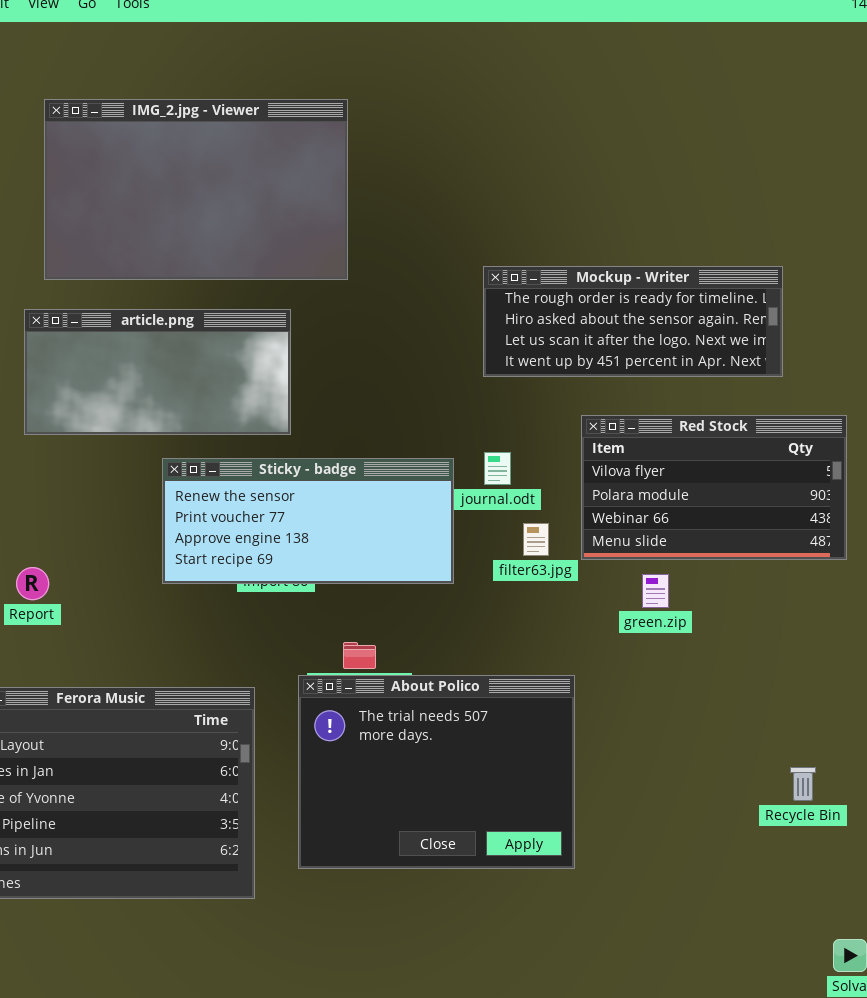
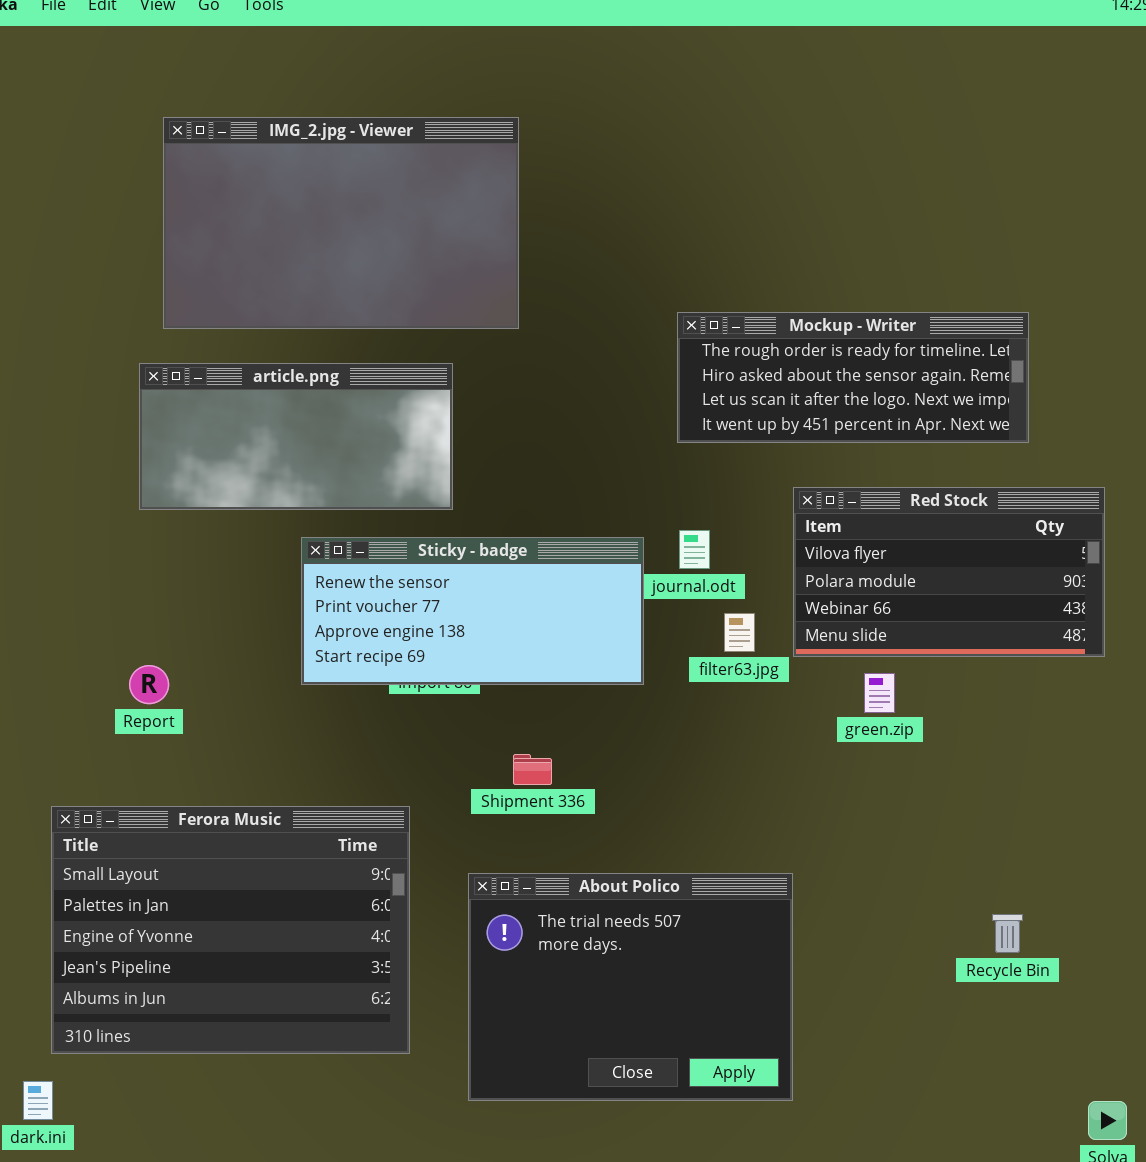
About Polico: [298,675,575,869] -> [468,873,793,1101], moved
Recycle Bin: [790,767,816,801] -> [992,914,1023,953], moved

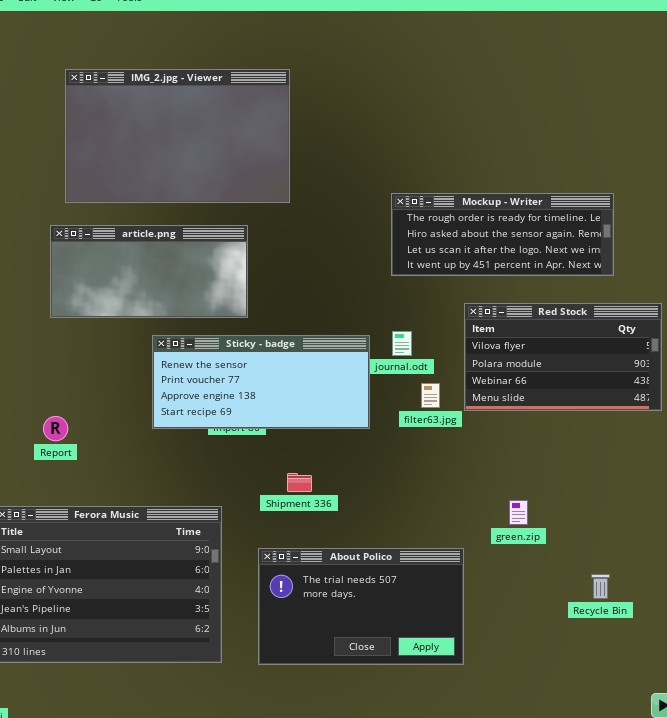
green.zip: [864,673,895,713] -> [509,500,528,525], moved
About Polico: [468,873,793,1101] -> [258,548,464,665], resized

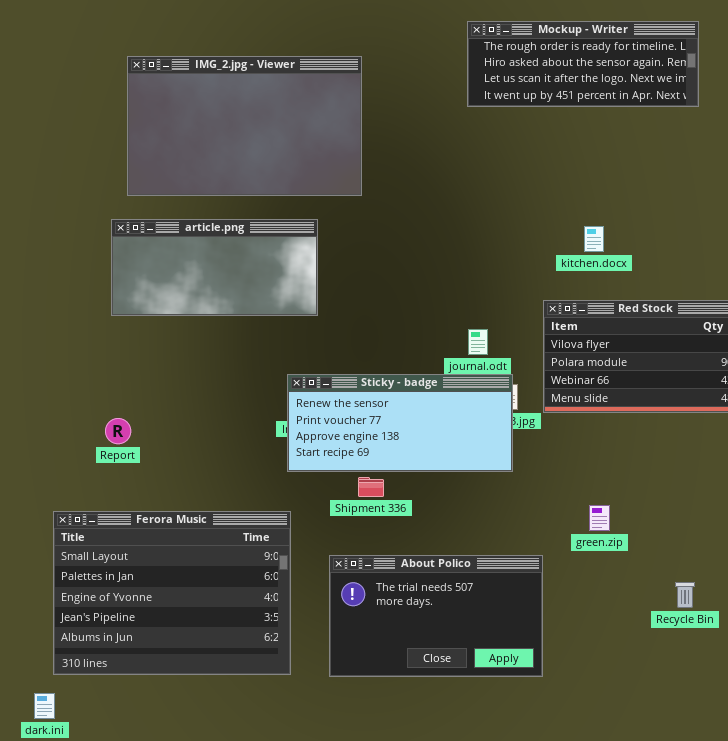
Mockup - Writer: [391,193,614,276] -> [467,21,699,107], moved
Sticky - badge: [152,335,370,429] -> [287,374,513,472], moved

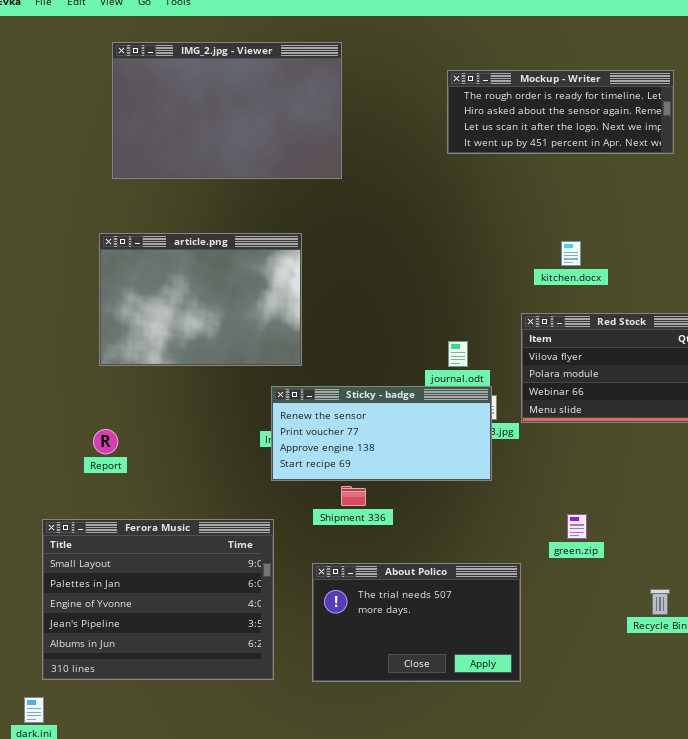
Mockup - Writer: [467,21,699,107] -> [447,70,674,154], moved
IMG_2.jpg - Viewer: [127,56,362,196] -> [112,42,342,179], moved
article.png: [111,219,318,316] -> [99,233,302,366], resized

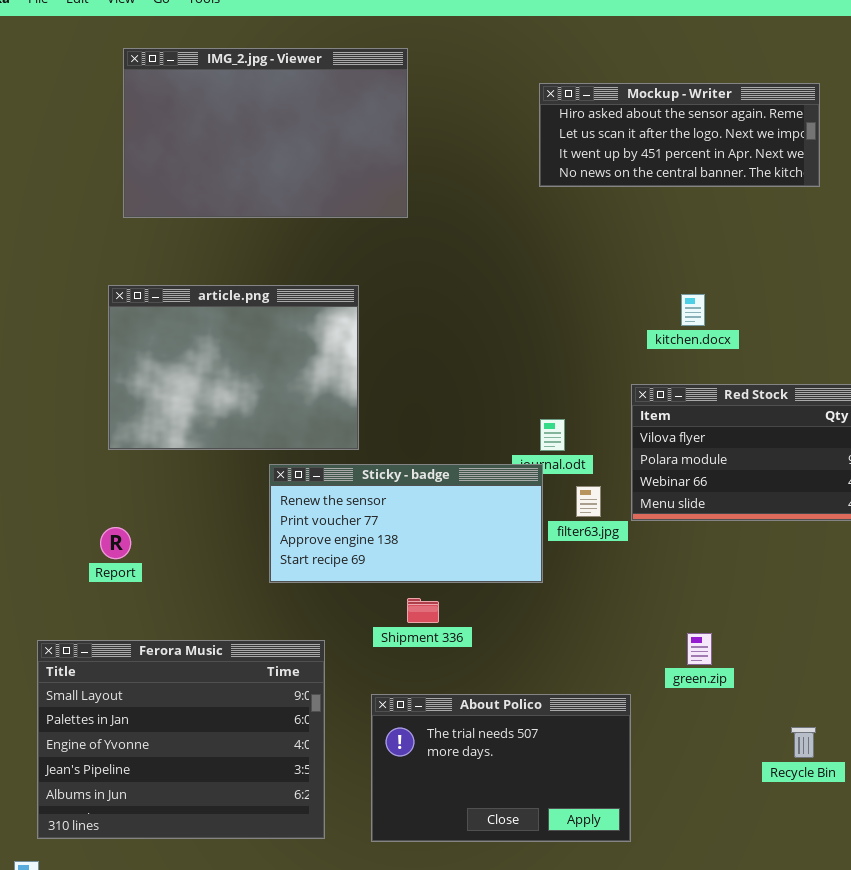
Mockup - Writer: [447,70,674,154] -> [539,83,820,187], scrolled down 1 row
Sticky - badge: [271,386,492,481] -> [269,464,543,583], moved

